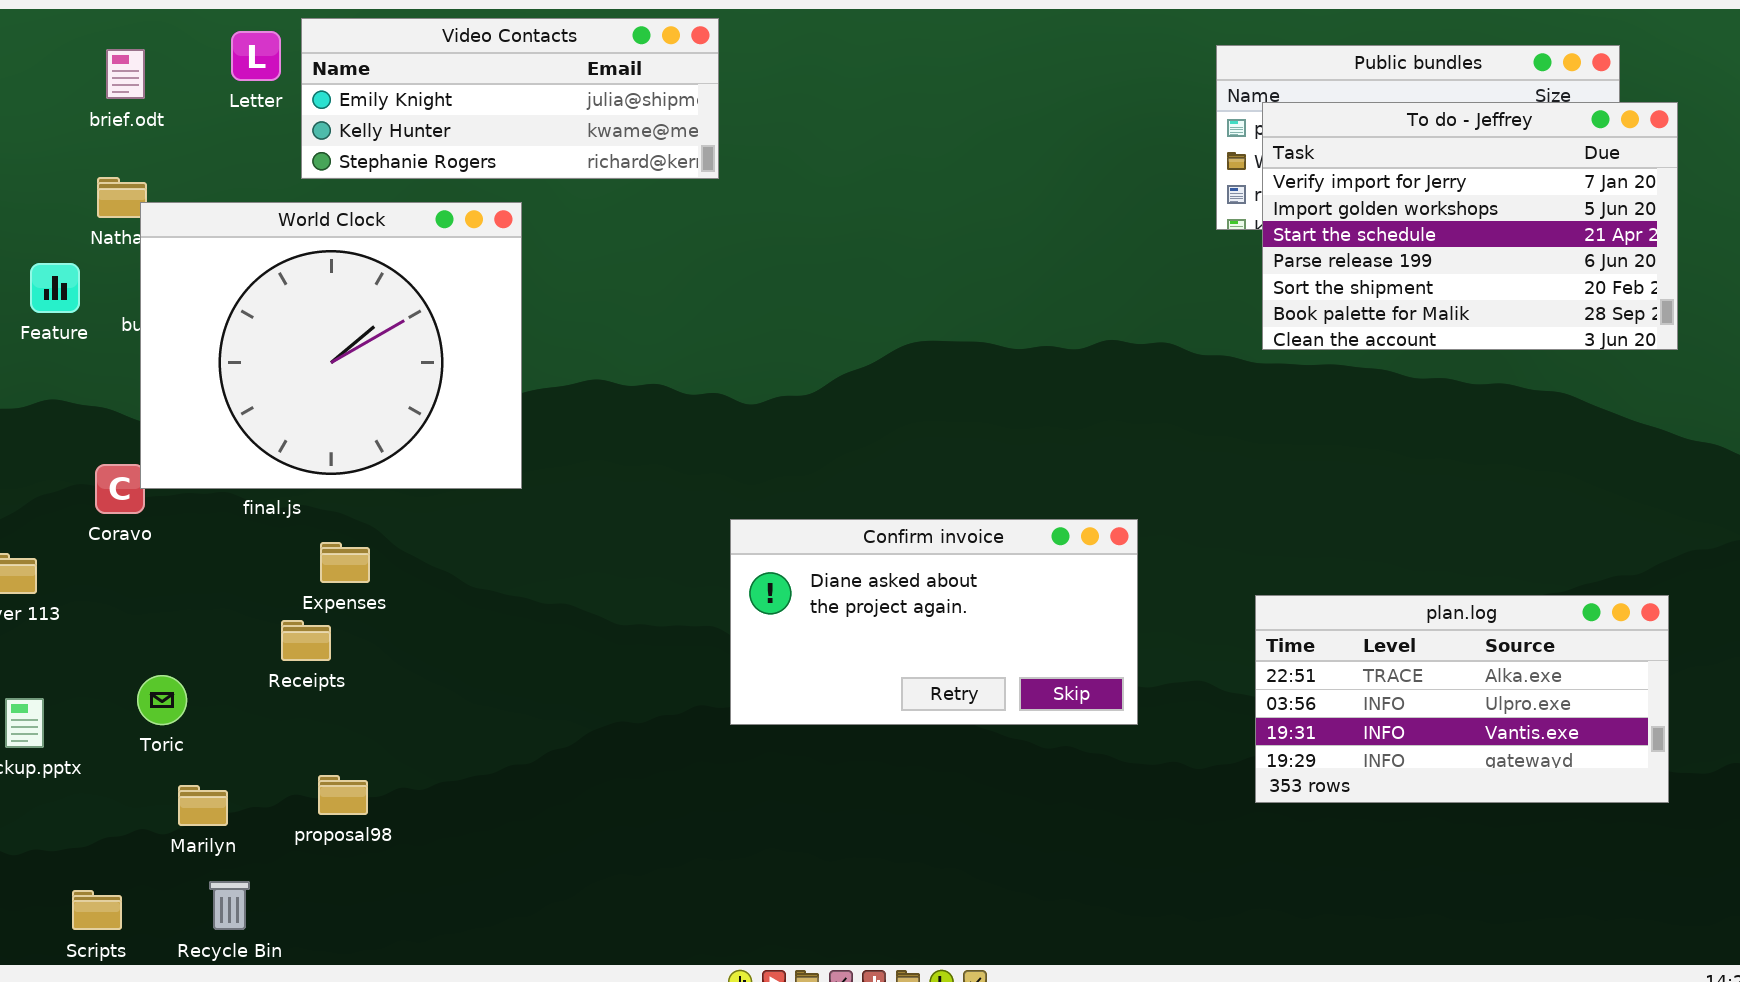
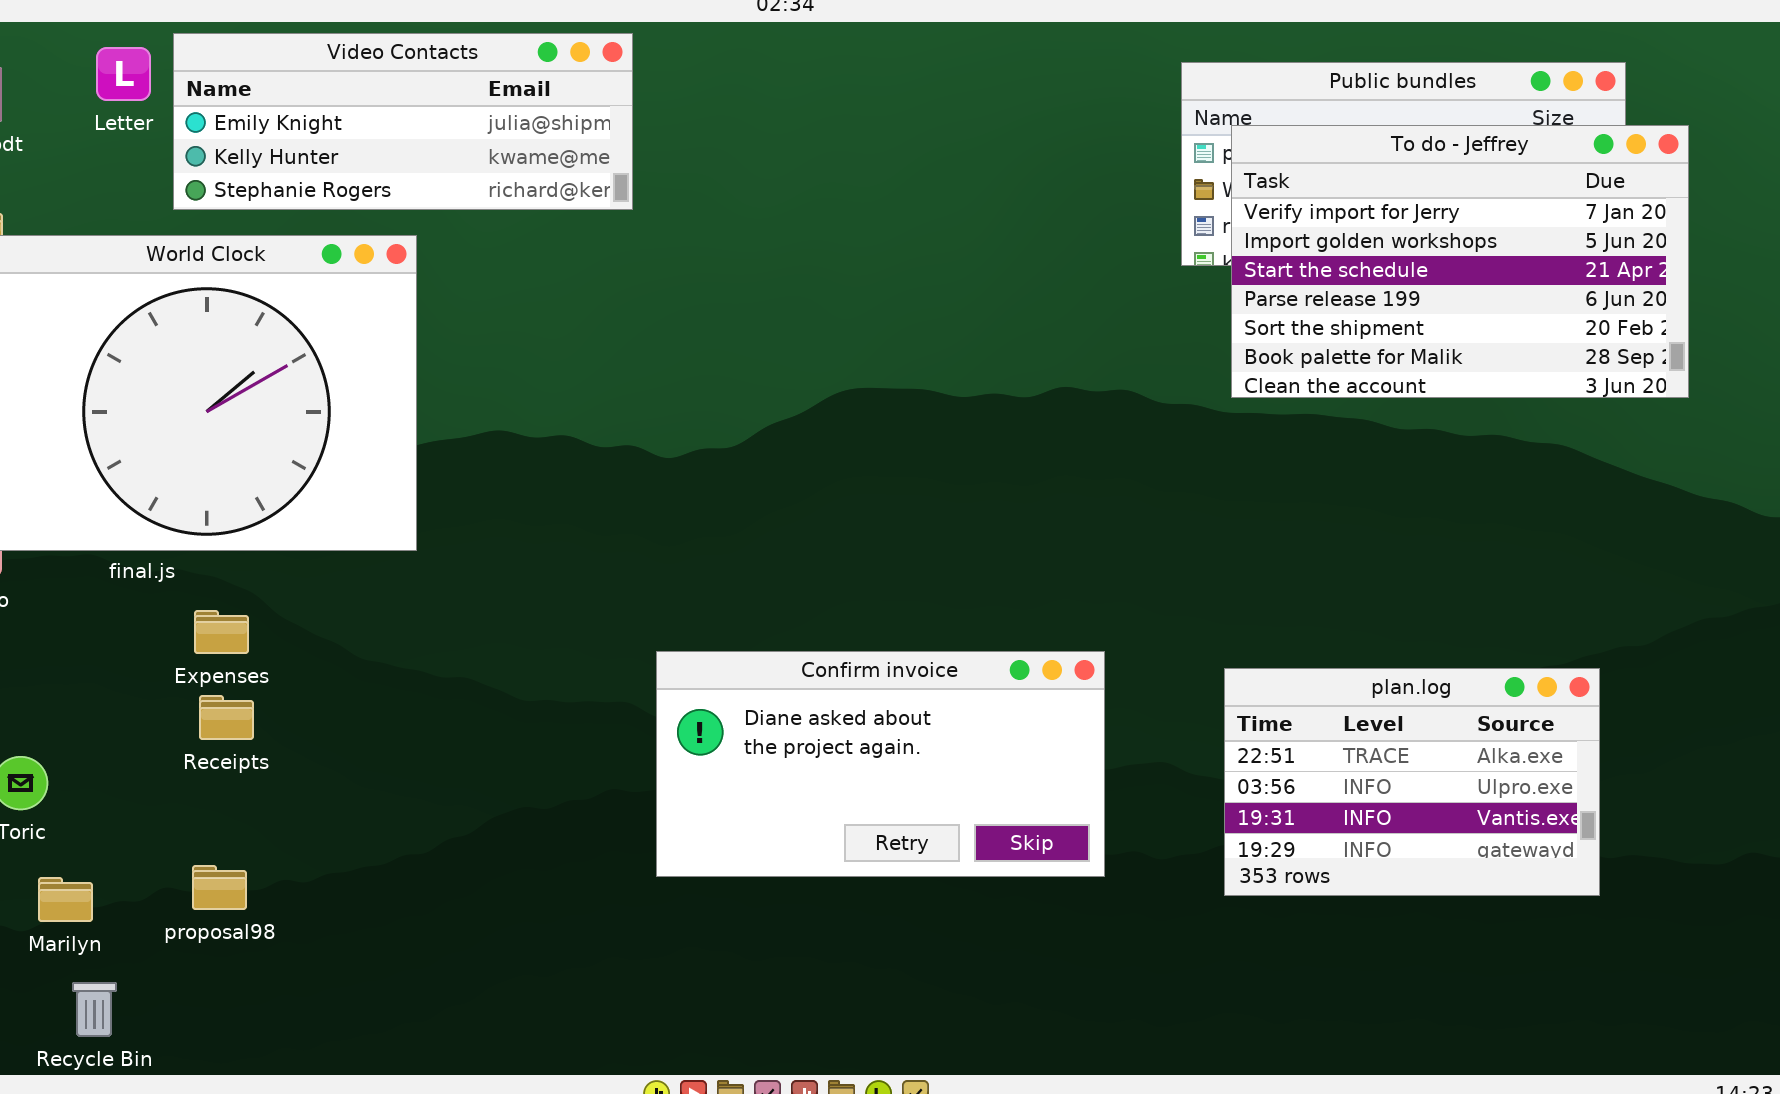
Confirm invoice: [730,519,1138,725] -> [656,651,1105,877], moved
plan.log: [1255,595,1669,803] -> [1224,668,1600,896], resized
Receipts: [281,620,331,661] -> [199,695,254,740], moved

